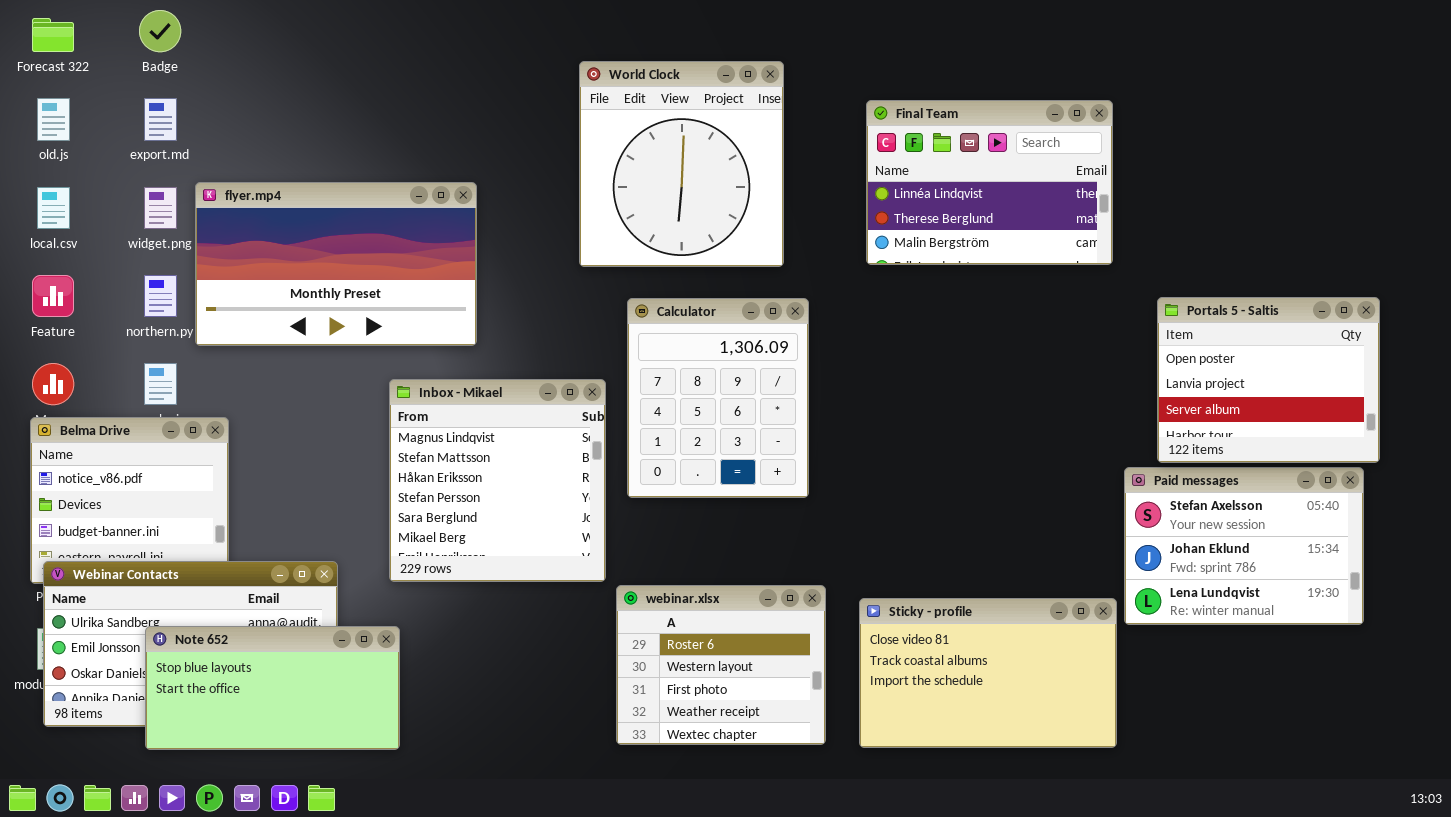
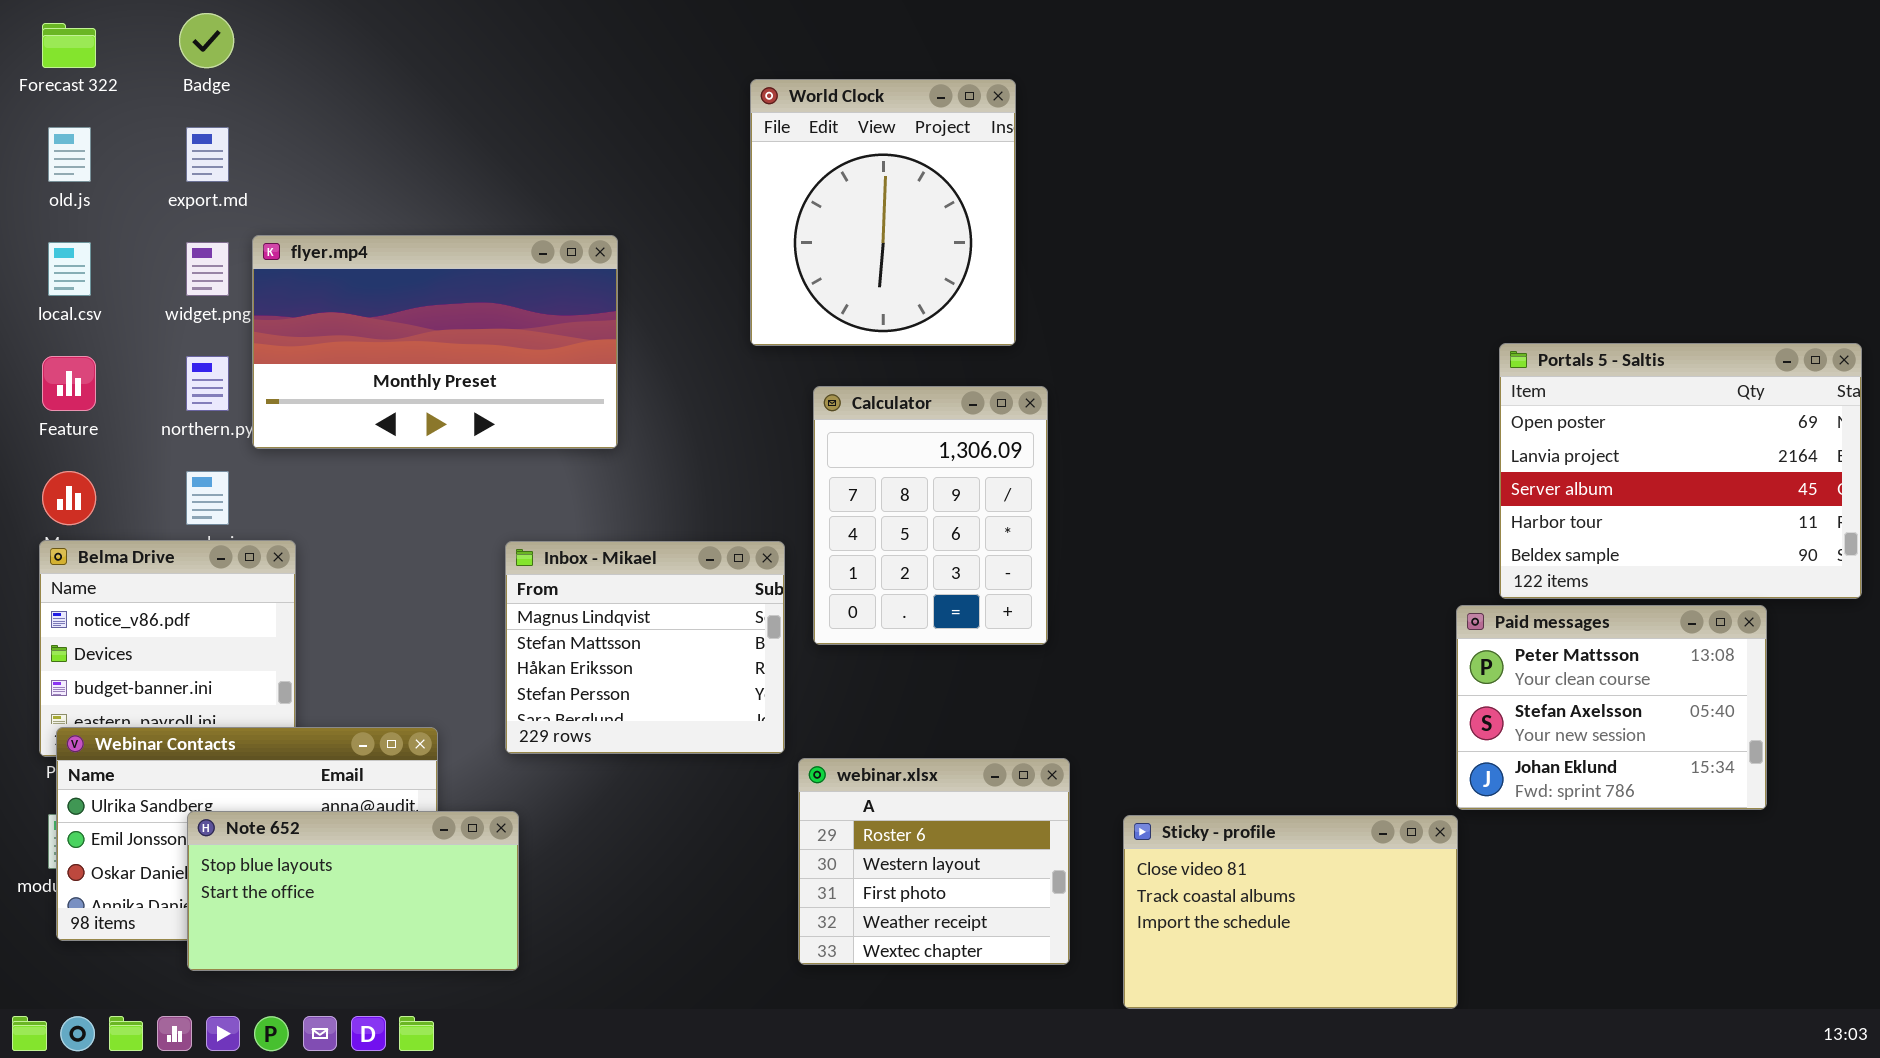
Final Team: [866,100,1113,265] -> none, closed
Portals 5 - Saltis: [1157,297,1380,463] -> [1499,343,1862,599], resized
Inbox - Mikael: [389,379,606,582] -> [505,541,785,754], resized
Paid messages: [1124,467,1364,625] -> [1456,605,1767,810], scrolled up 1 row
Sticky - profile: [859,598,1117,748] -> [1123,815,1458,1009], moved

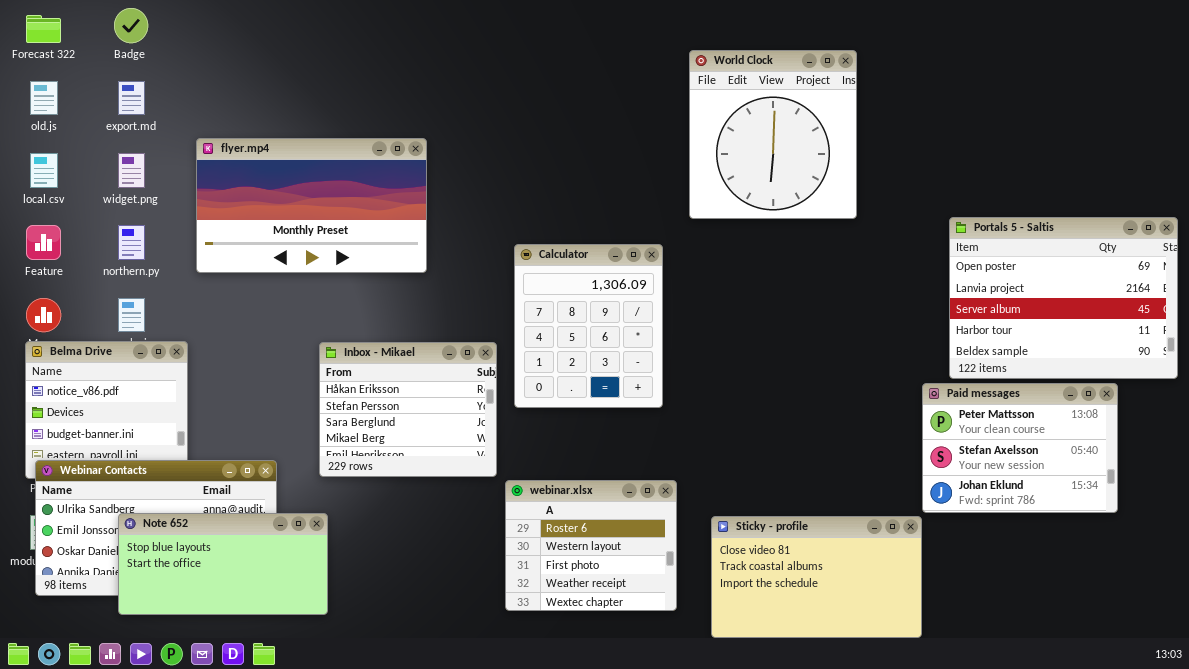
World Clock: [750,79,1016,346] -> [689,50,857,219], moved
flyer.mp4: [252,235,618,449] -> [196,138,427,273], moved
Inbox - Mikael: [505,541,785,754] -> [319,342,497,477], scrolled down 2 rows

